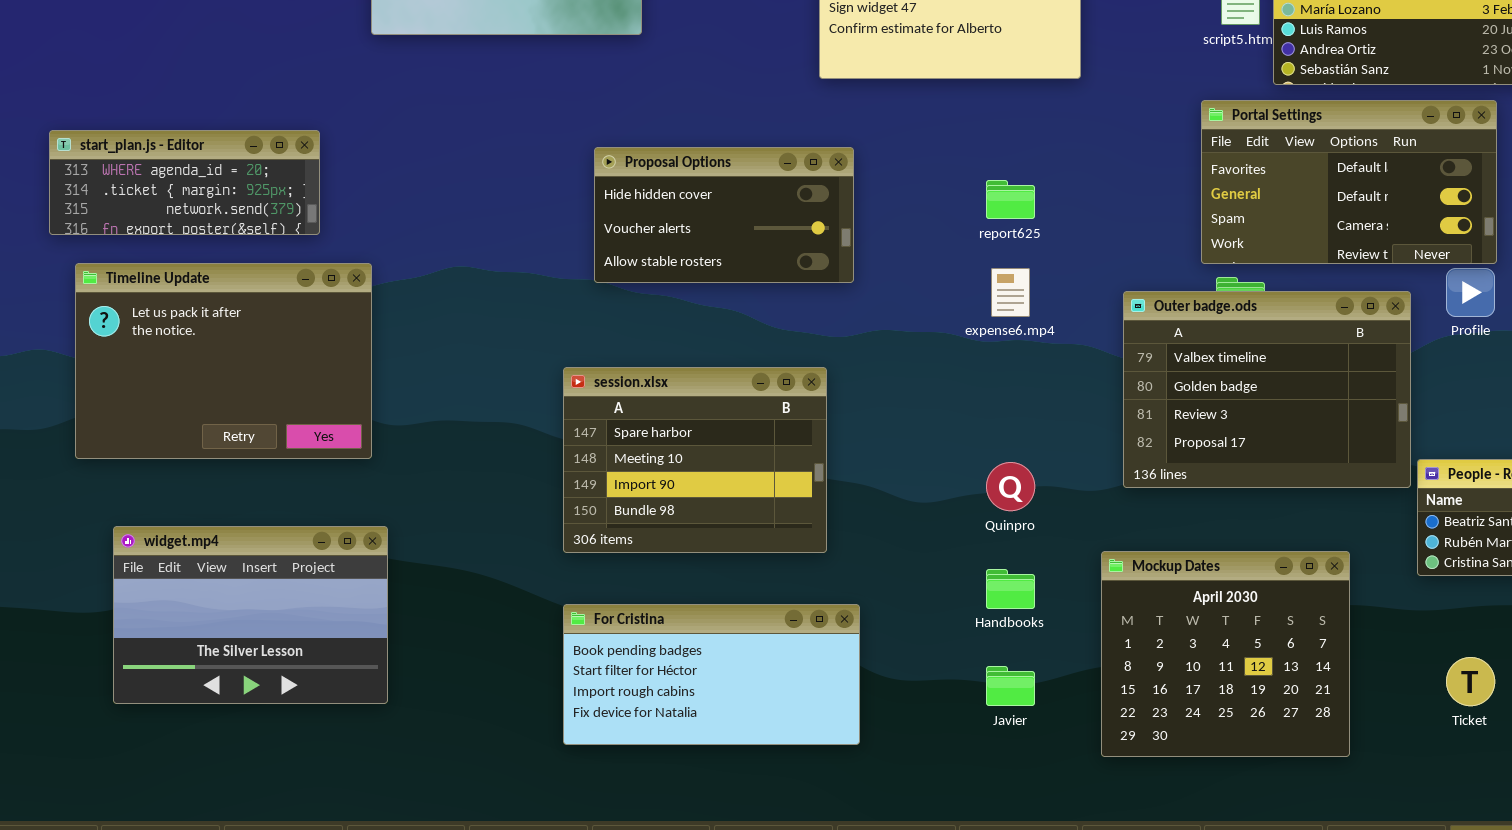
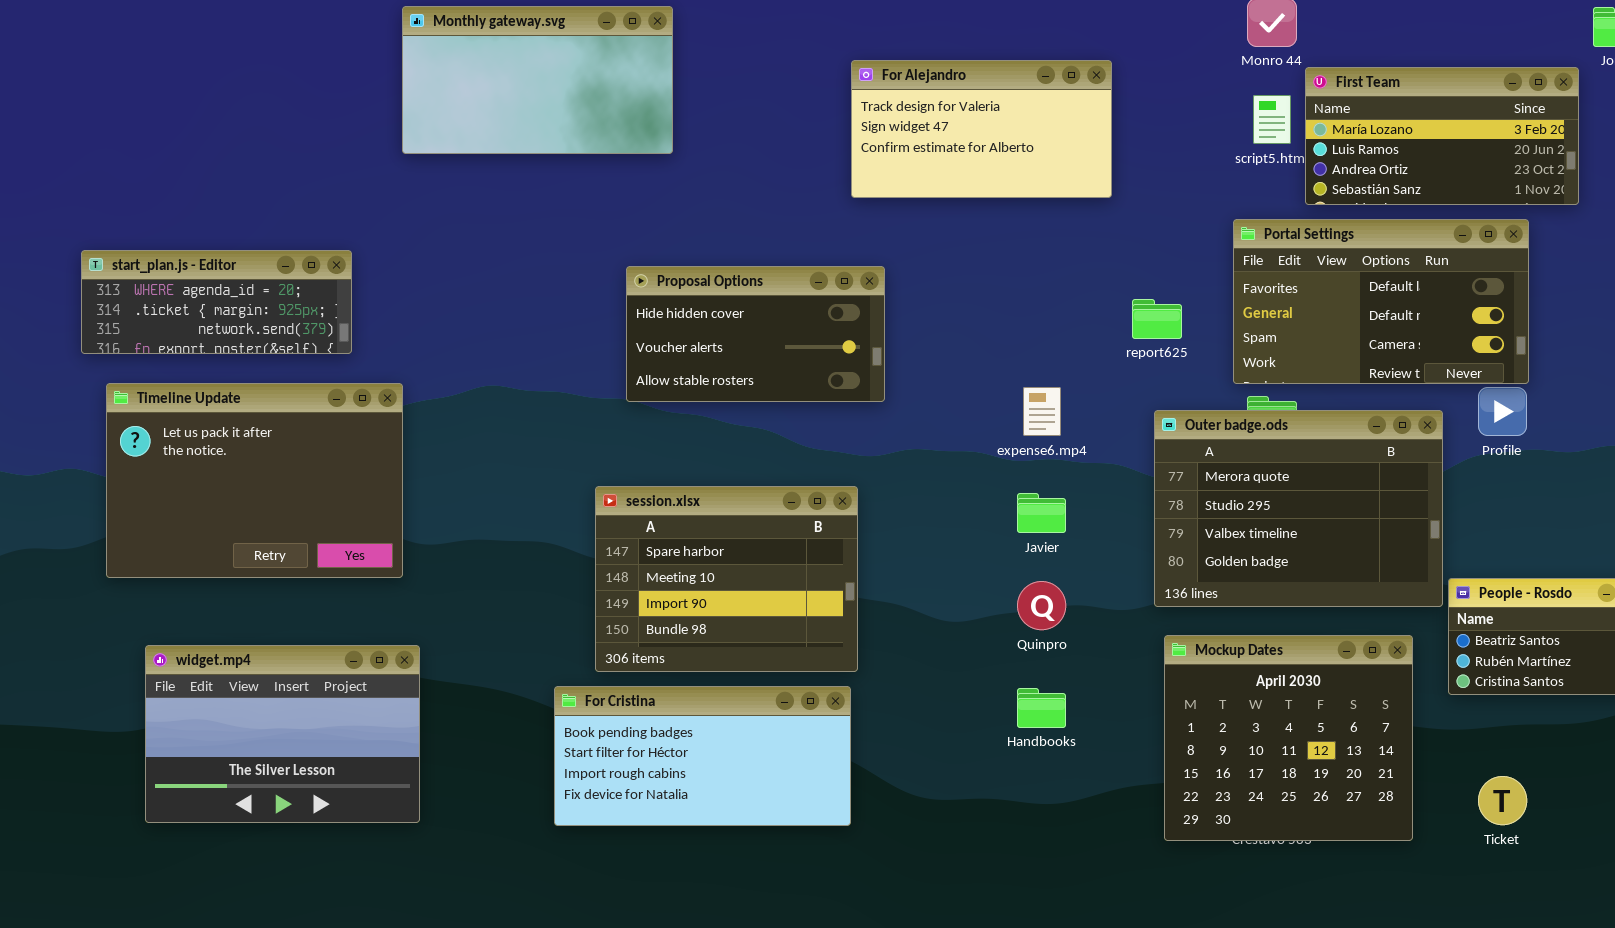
report625: [986,180,1035,219] -> [1132,299,1182,339], moved
Outer badge.ods: [1123,291,1411,488] -> [1154,410,1443,607], scrolled up 2 rows
Mockup Dates: [1101,551,1350,757] -> [1164,635,1413,841], moved
For Cristina: [563,604,860,745] -> [554,686,851,826], moved
Javier: [986,666,1035,706] -> [1017,493,1066,533], moved

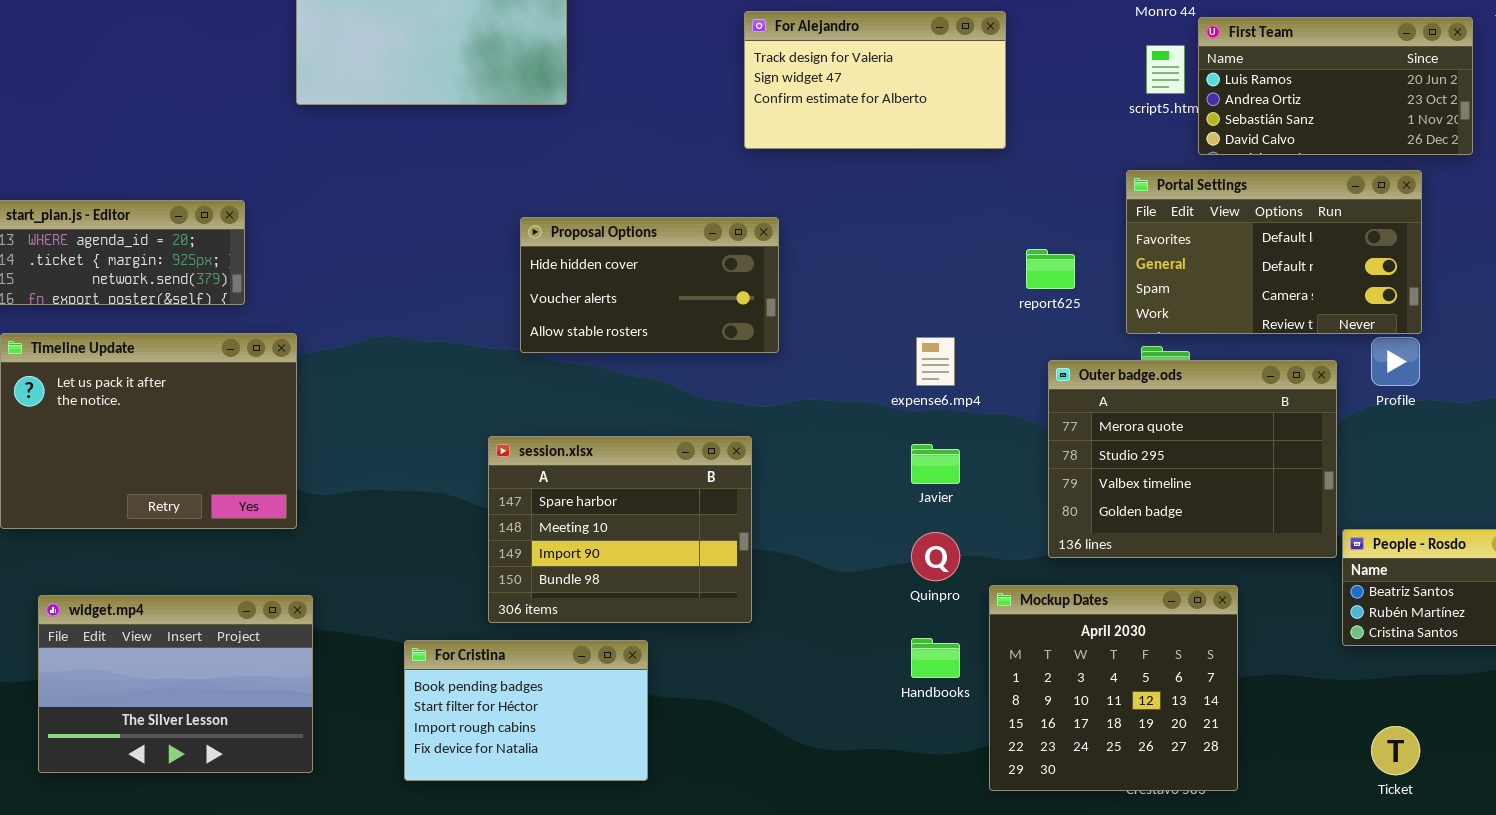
First Team: [1305,67,1579,205] -> [1198,17,1473,155], scrolled down 1 row
Mockup Dates: [1164,635,1413,841] -> [989,585,1238,791], moved
For Cristina: [554,686,851,826] -> [404,640,648,781], moved, resized

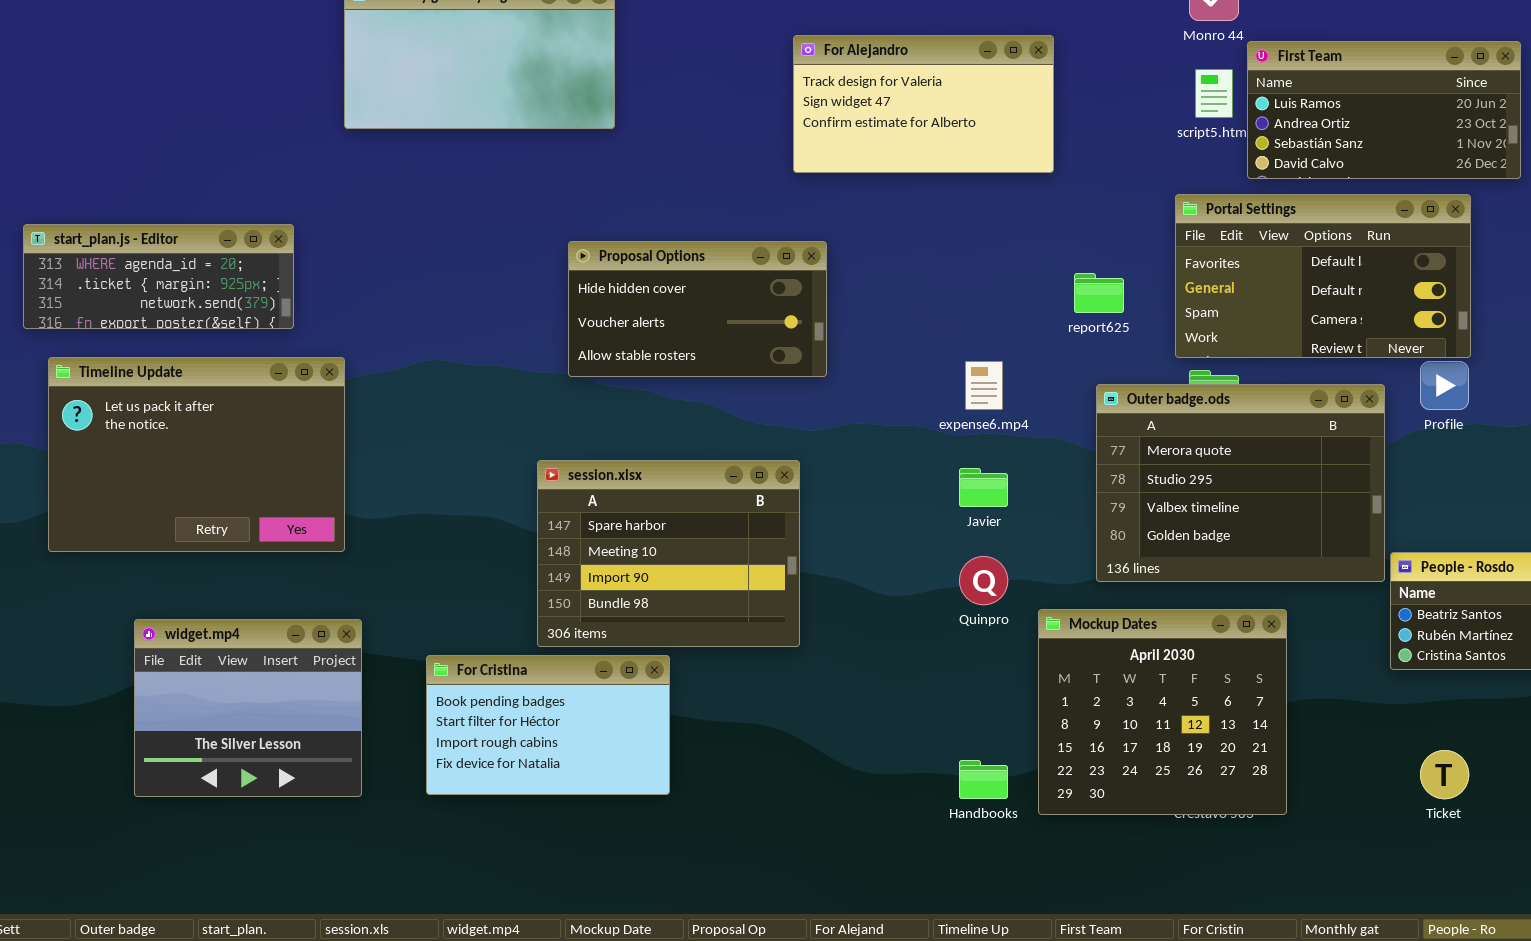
widget.mp4: [38,595,313,773] -> [134,619,362,797], resized
Handbooks: [911,638,960,678] -> [959,760,1008,799], moved
For Cristina: [404,640,648,781] -> [426,655,670,795], moved

